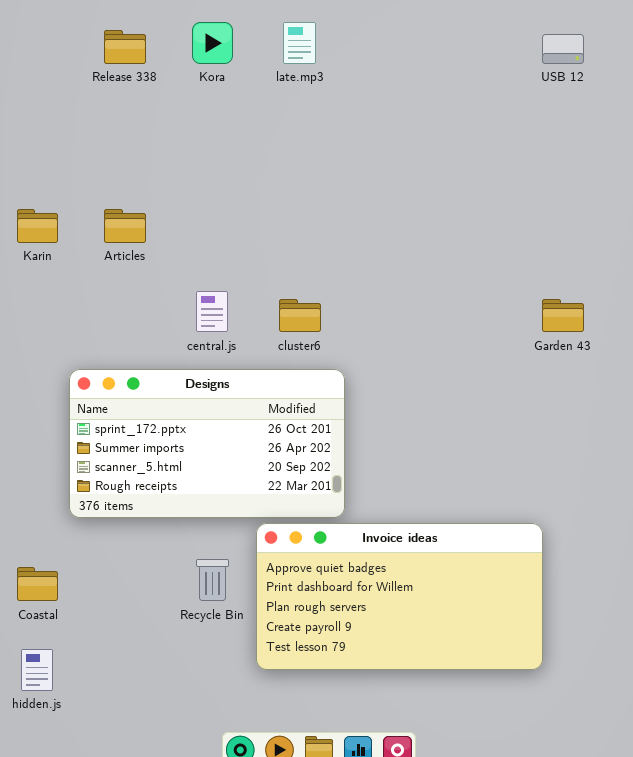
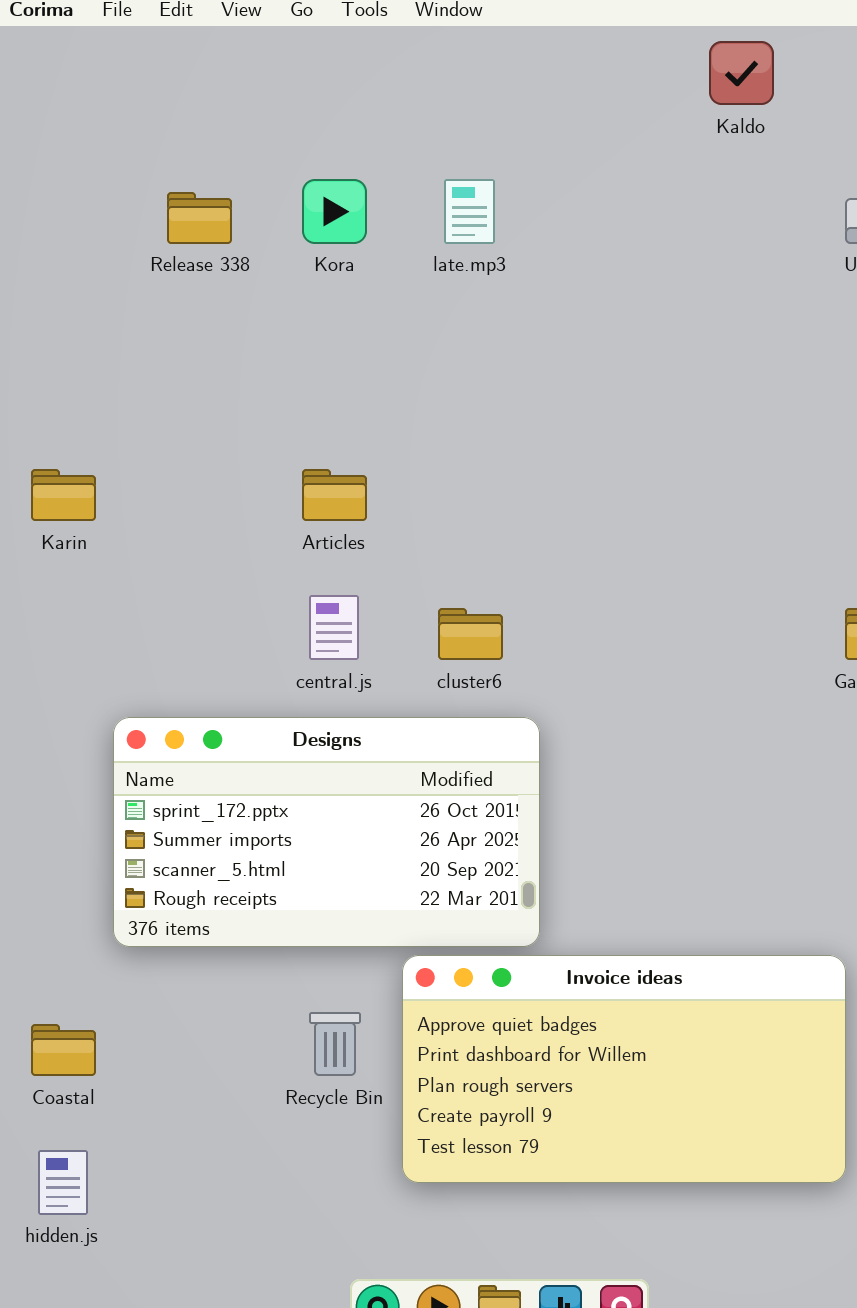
Articles: [104,209,146,243] -> [302,469,367,521], moved

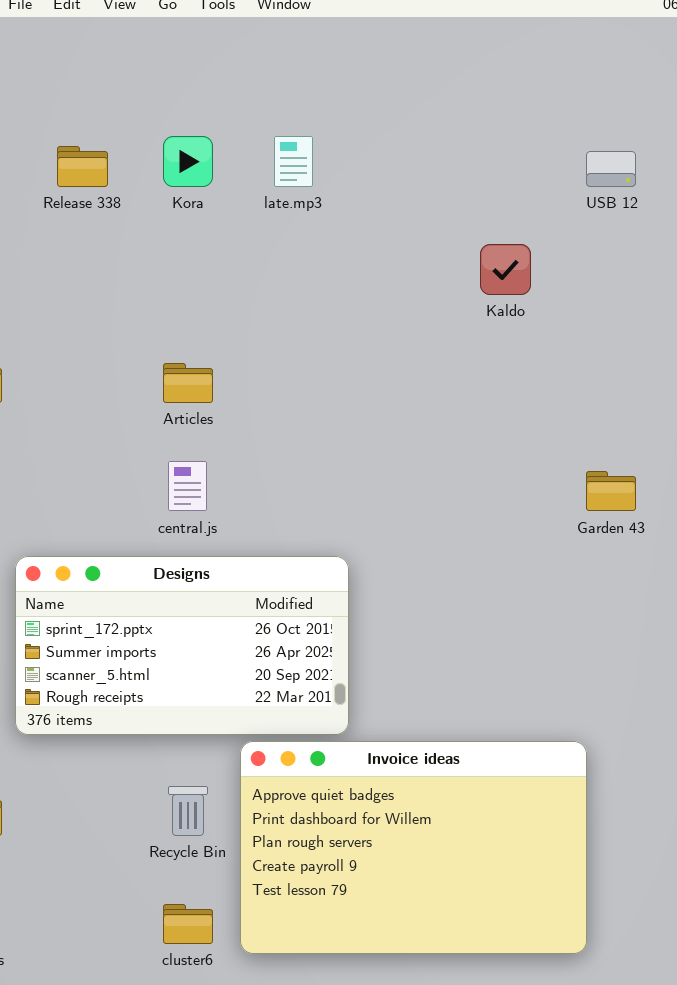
Kaldo: [709,41,774,105] -> [480,244,531,295], moved
cluster6: [438,608,503,660] -> [163,904,213,944], moved
Invoice ideas: [402,955,846,1183] -> [240,741,587,954], resized

